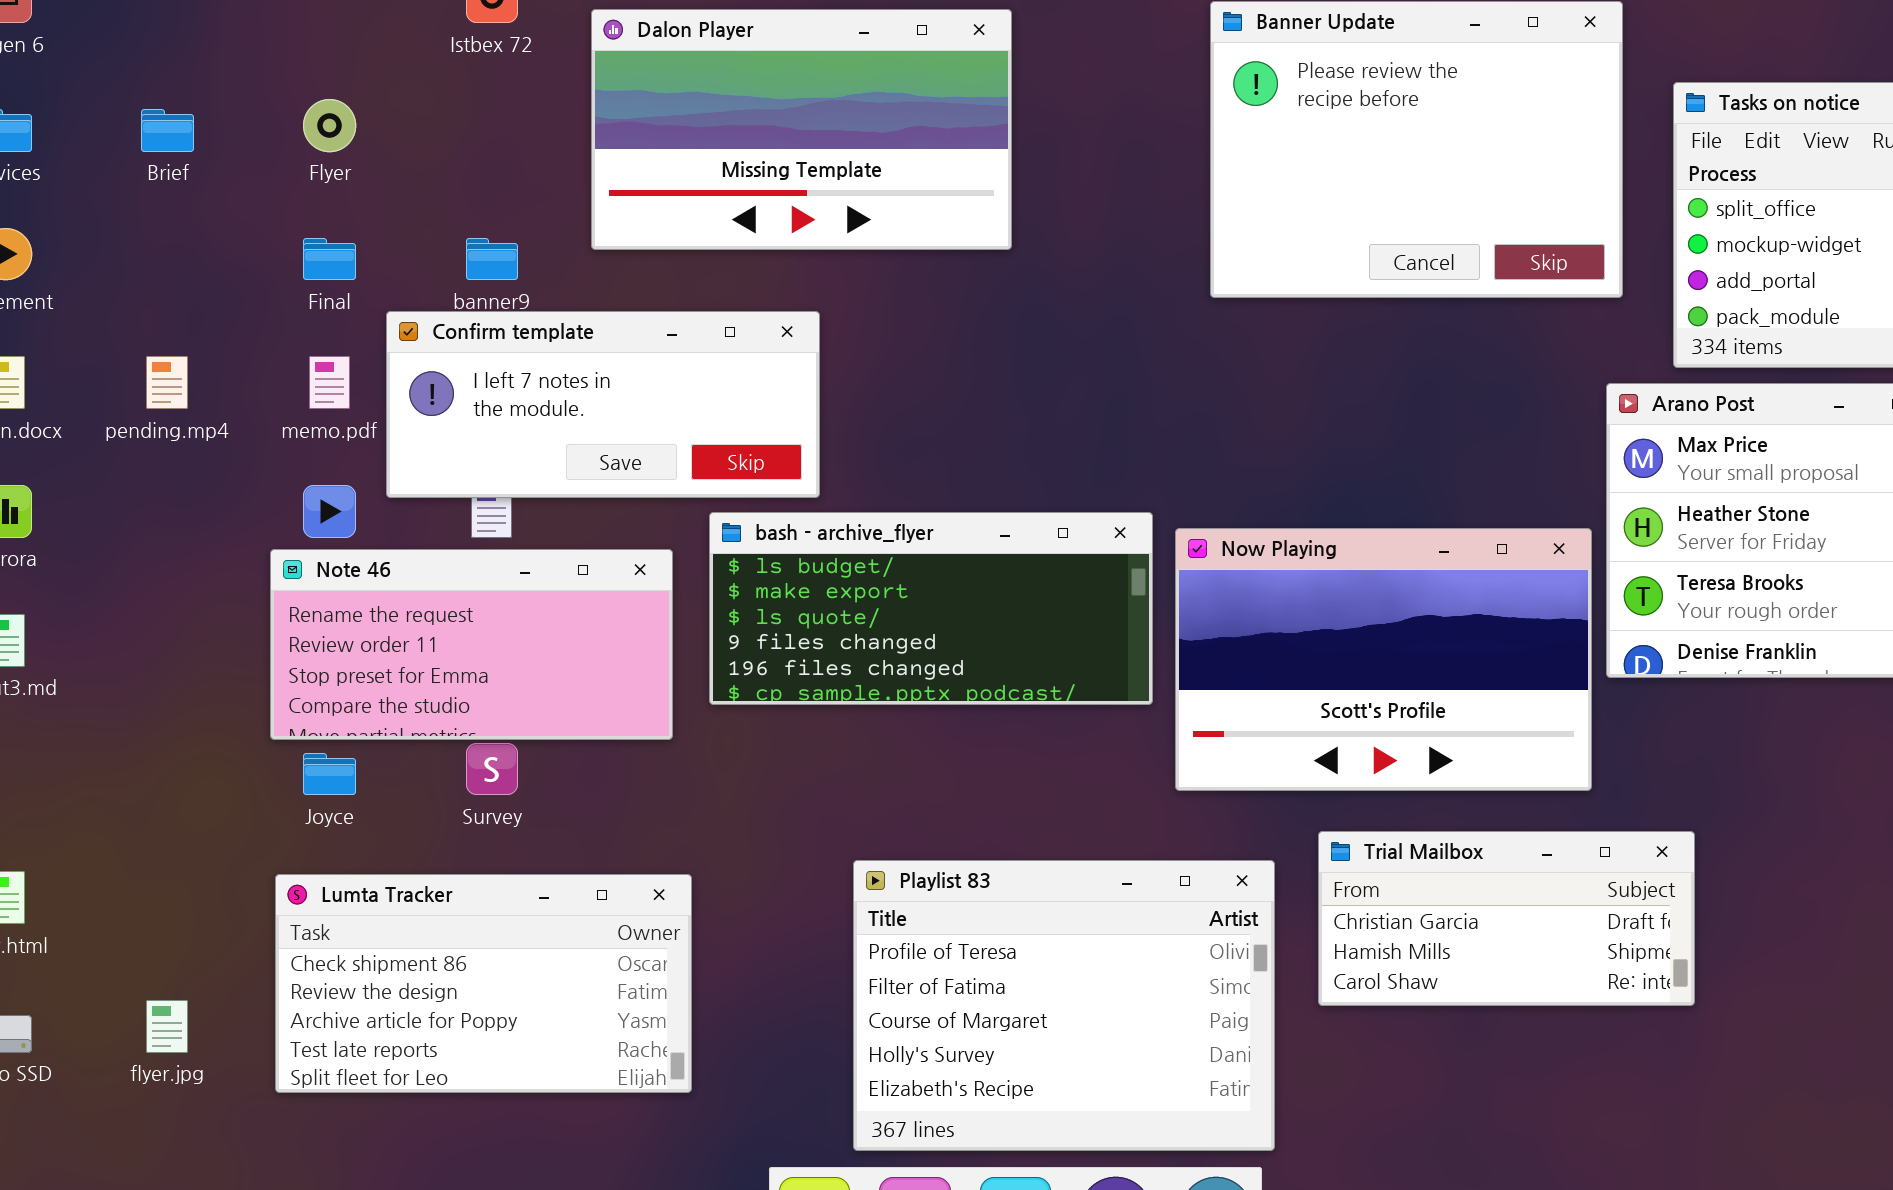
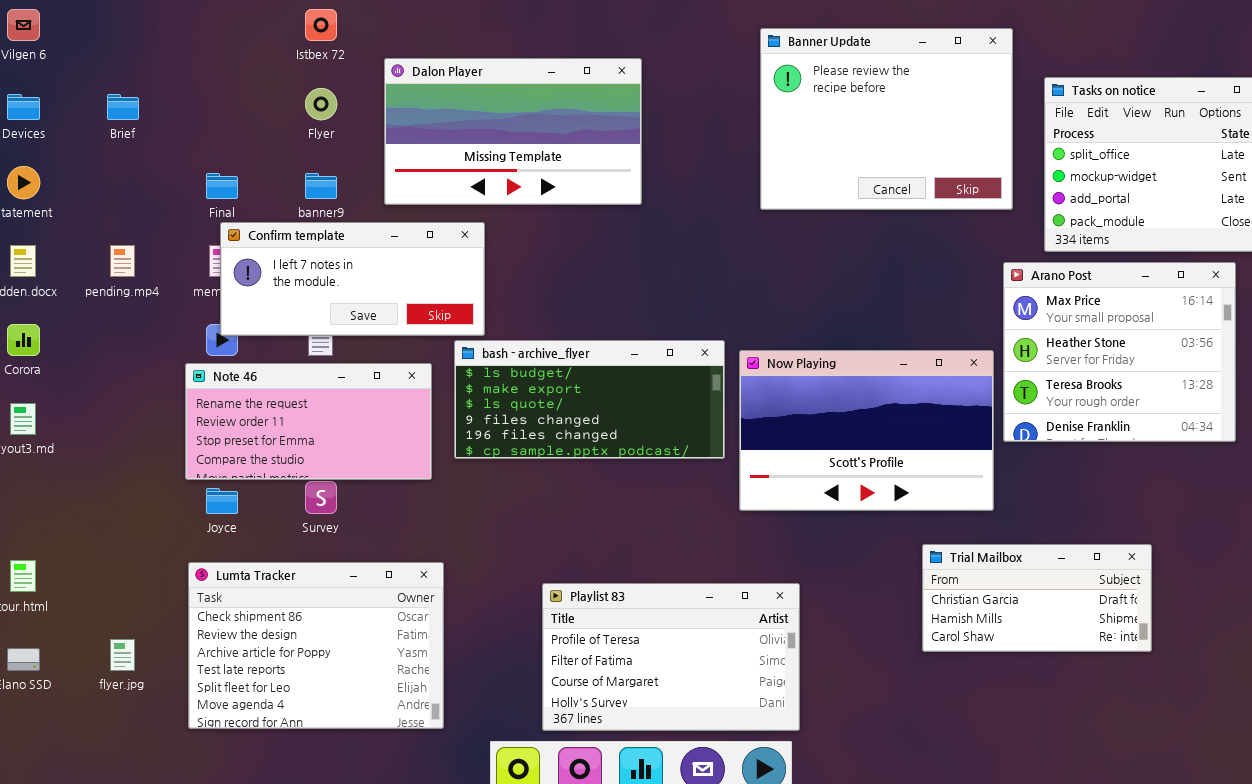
Dalon Player: [591,9,1012,250] -> [384,58,642,205], moved
Flyer: [303,99,356,152] -> [305,88,337,120], moved
Confirm template: [386,311,820,498] -> [220,222,485,336], moved
Trial Mailbox: [1318,831,1695,1006] -> [922,544,1152,652], moved
Playlist 83: [853,860,1275,1151] -> [542,583,800,731], resized
Lumta Tracker: [275,874,692,1093] -> [188,562,444,729], resized

